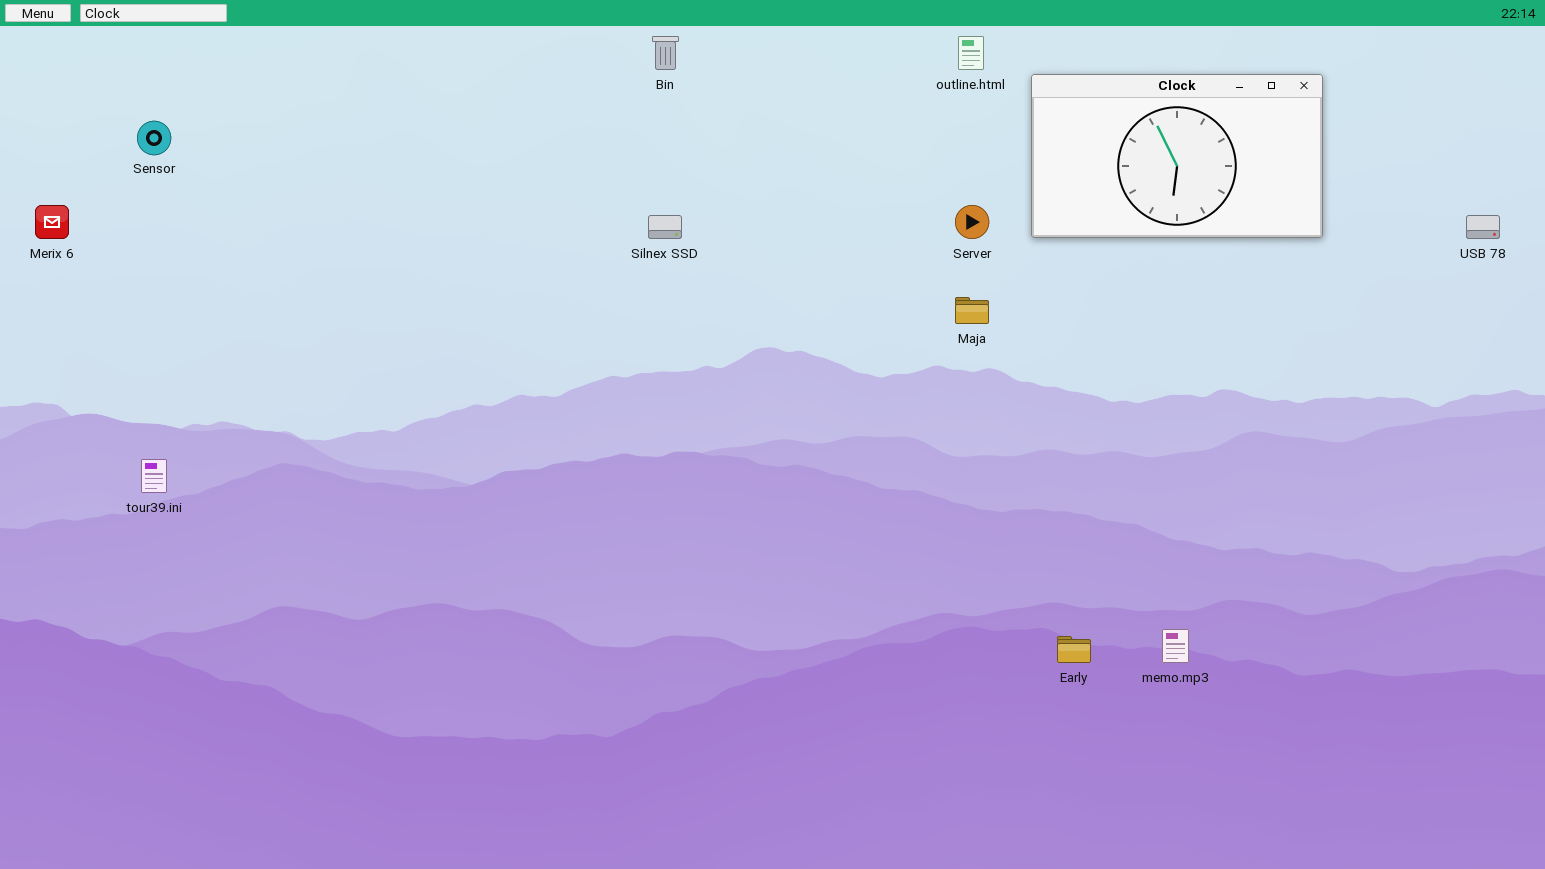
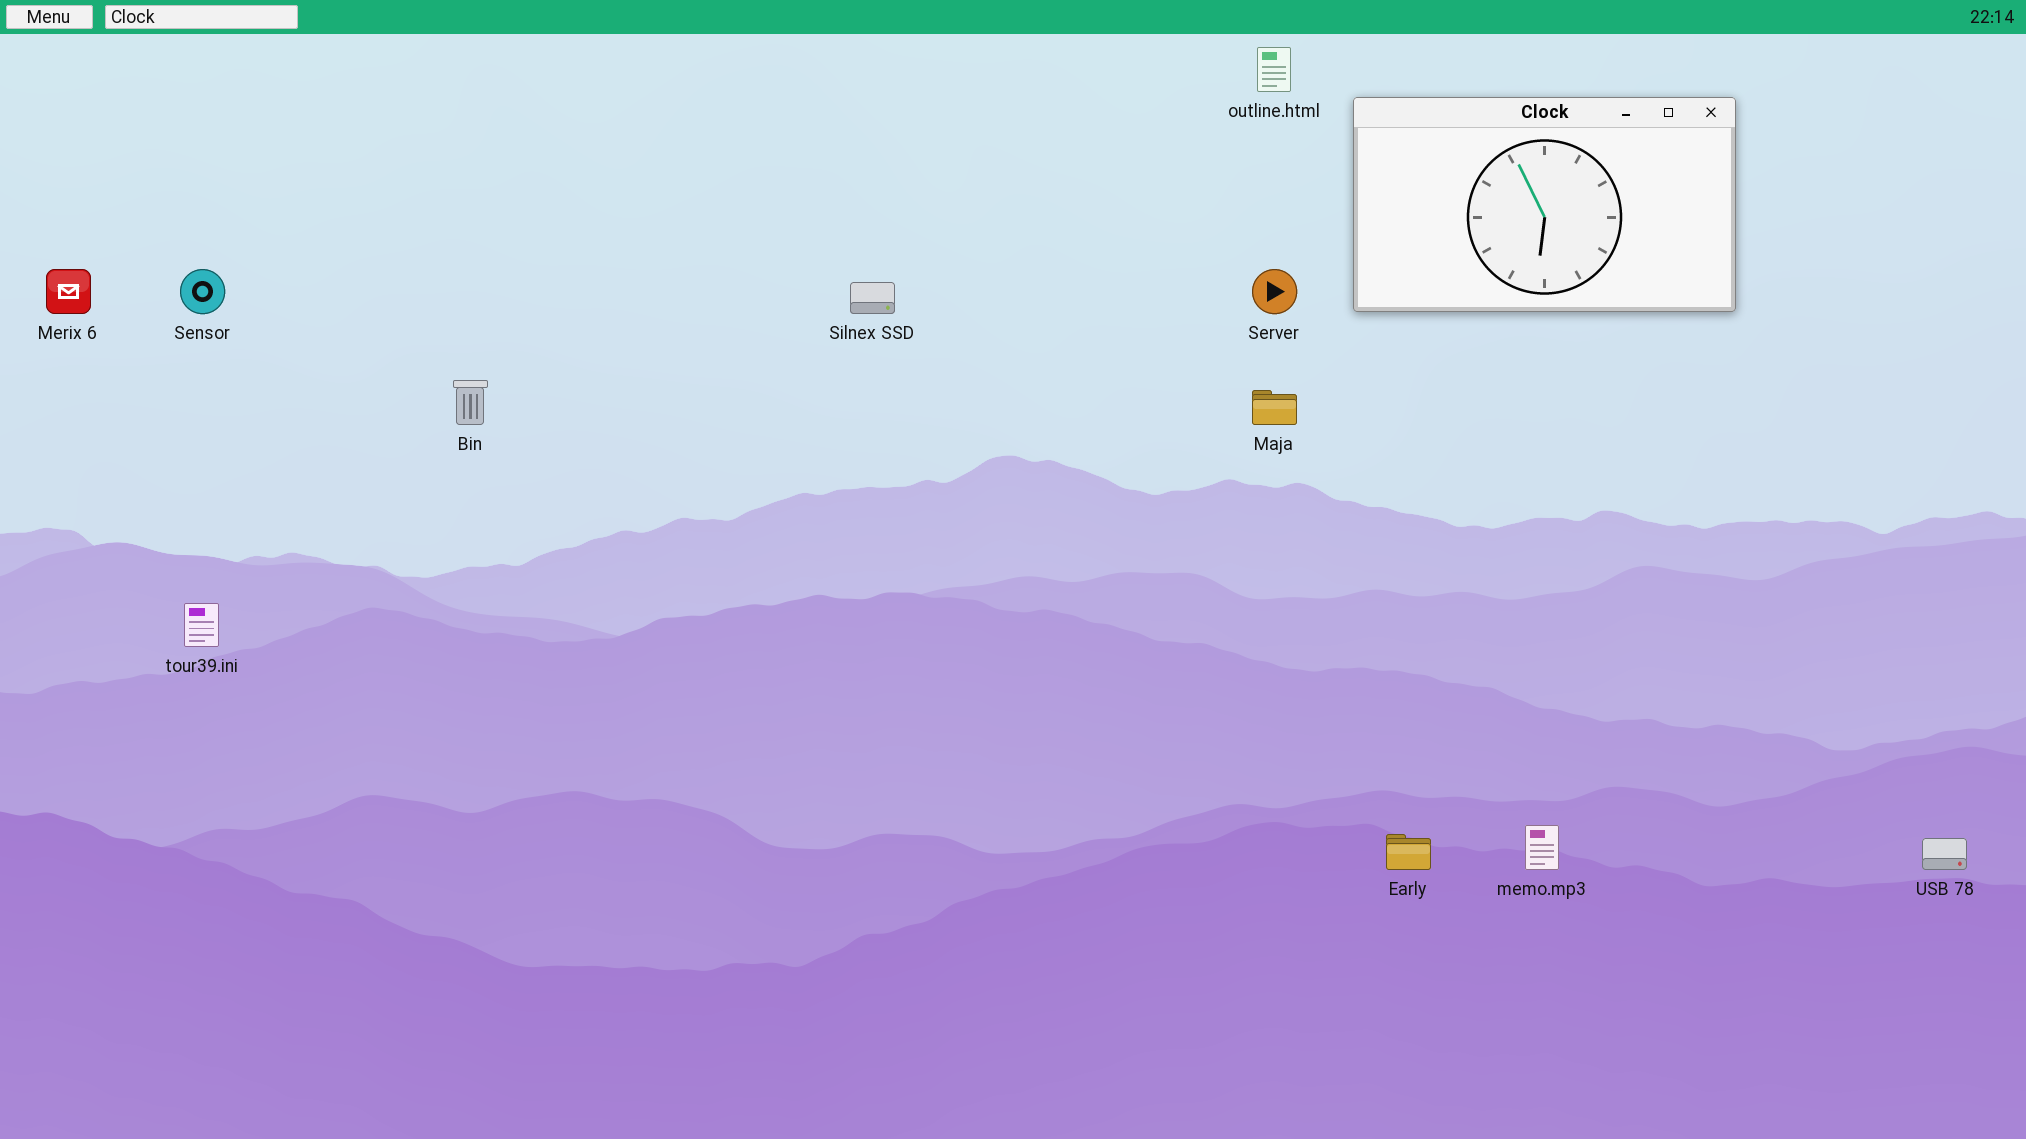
Bin: [652,36,679,70] -> [453,380,488,425], moved
Sensor: [137,121,171,155] -> [180,269,225,314], moved
USB 78: [1466,215,1500,239] -> [1922,838,1967,870], moved

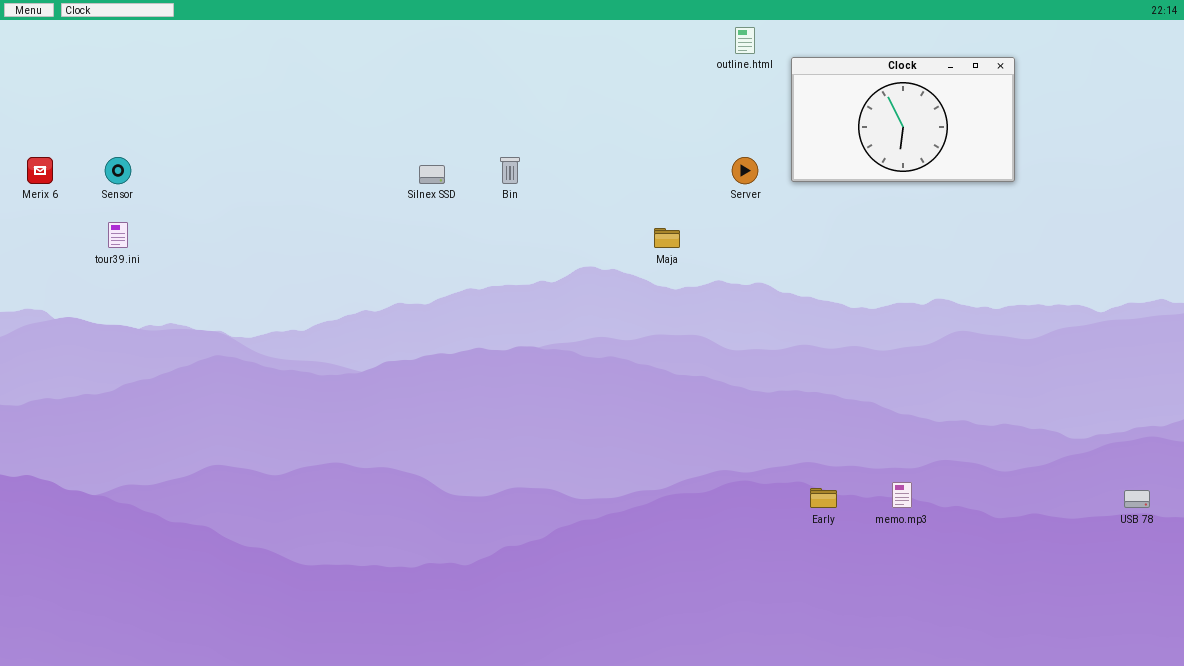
Silnex SSD: [850,282,895,314] -> [419,165,445,184], moved
Bin: [453,380,488,425] -> [500,157,520,184], moved
Maja: [1252,390,1297,425] -> [654,228,680,248], moved
tour39.ini: [184,603,219,647] -> [108,222,128,248], moved

